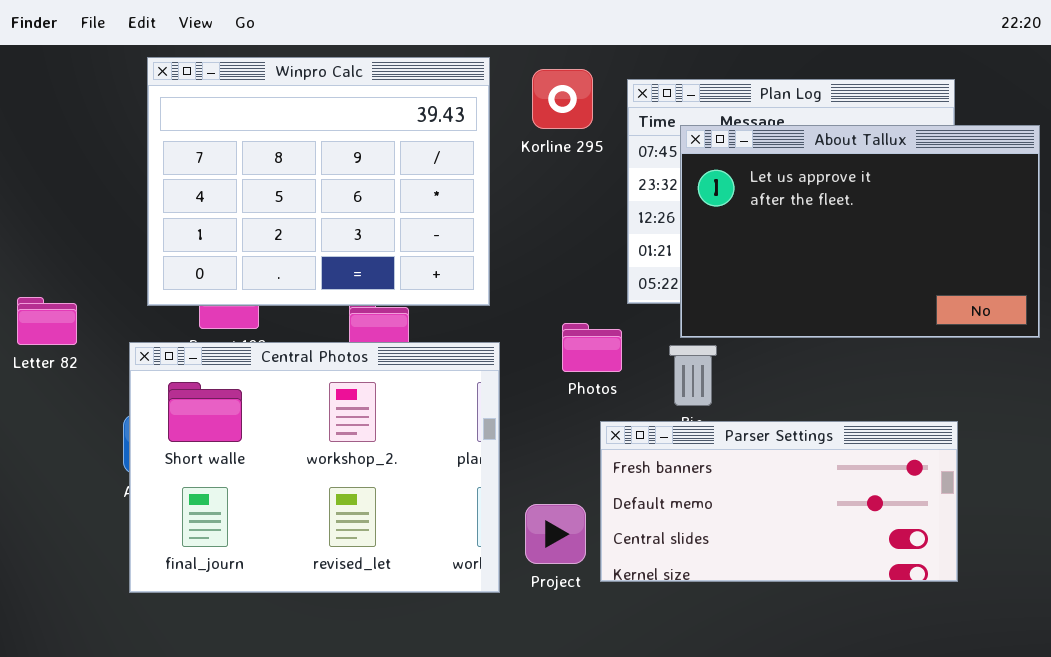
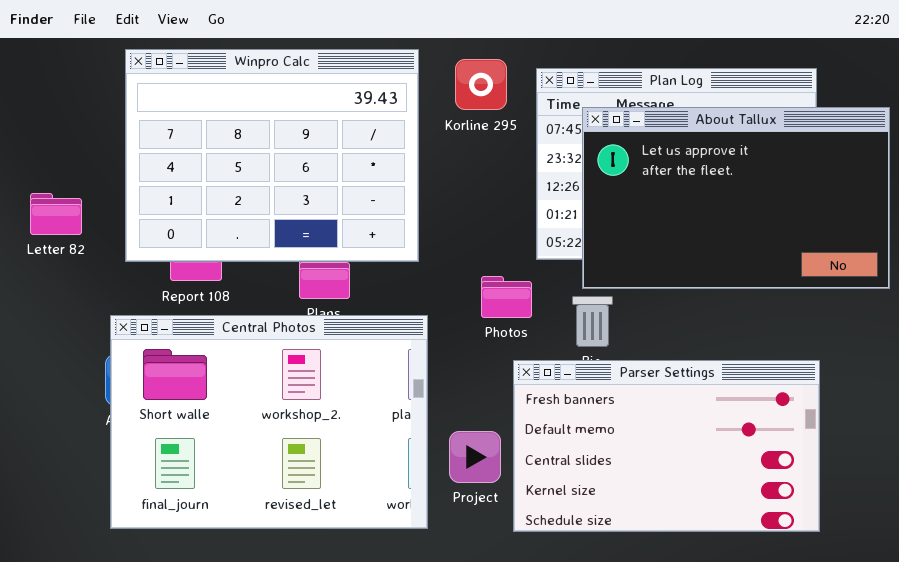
Letter 82: [17,297,77,345] -> [30,193,82,235], moved
Central Photos: [129,342,500,593] -> [110,315,428,529], moved
Parser Settings: [600,421,958,582] -> [513,360,820,532], resized

